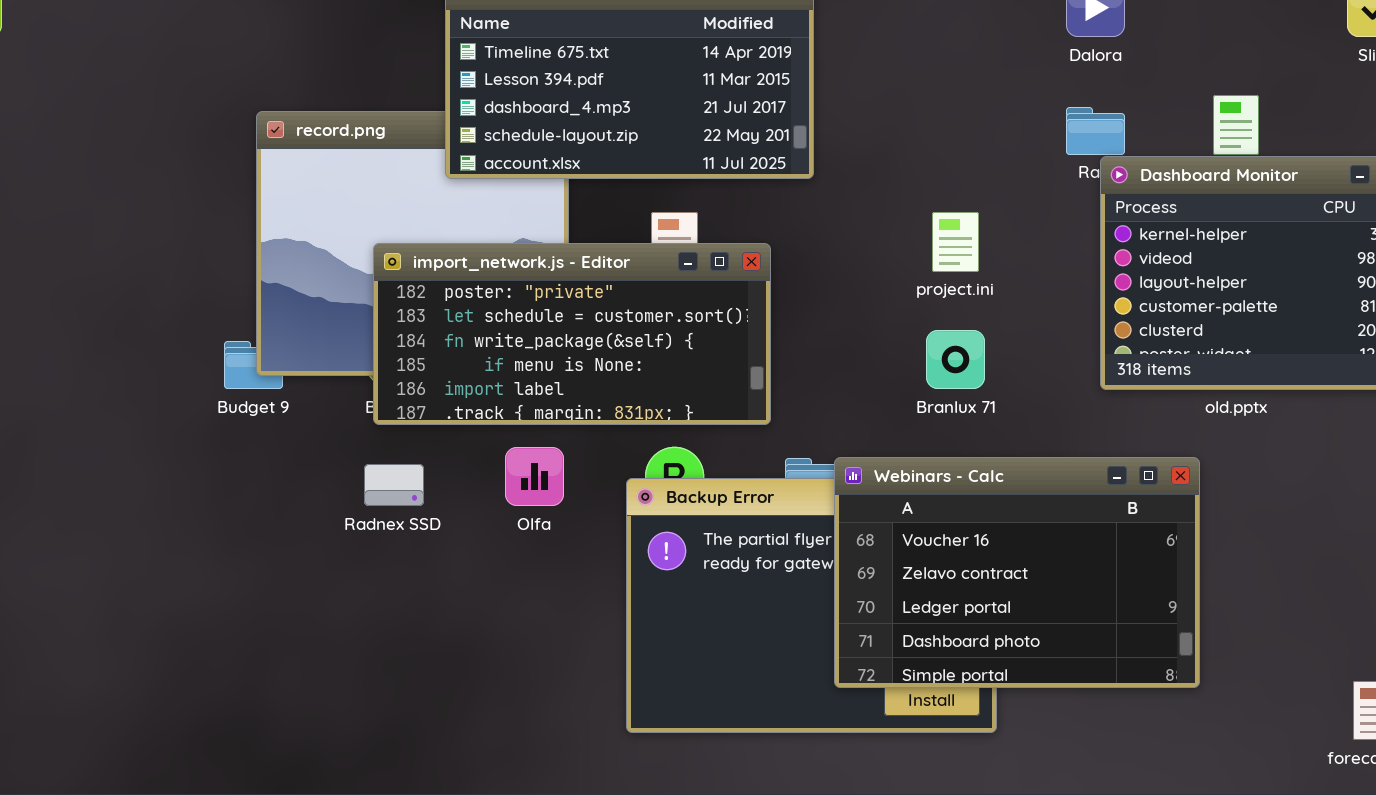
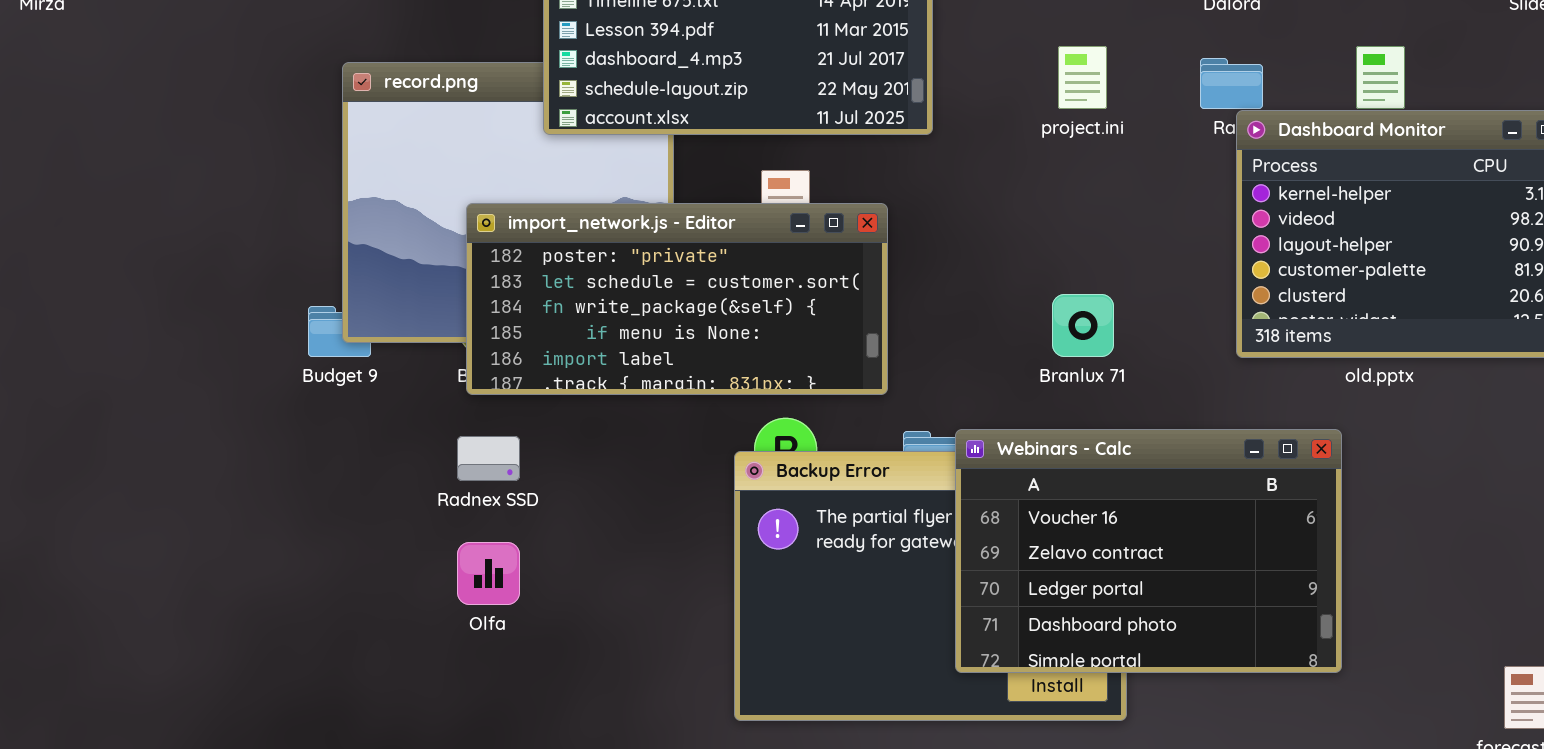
project.ini: [932,212,979,272] -> [1058,46,1107,109], moved
Olfa: [505,447,564,506] -> [457,542,520,605], moved

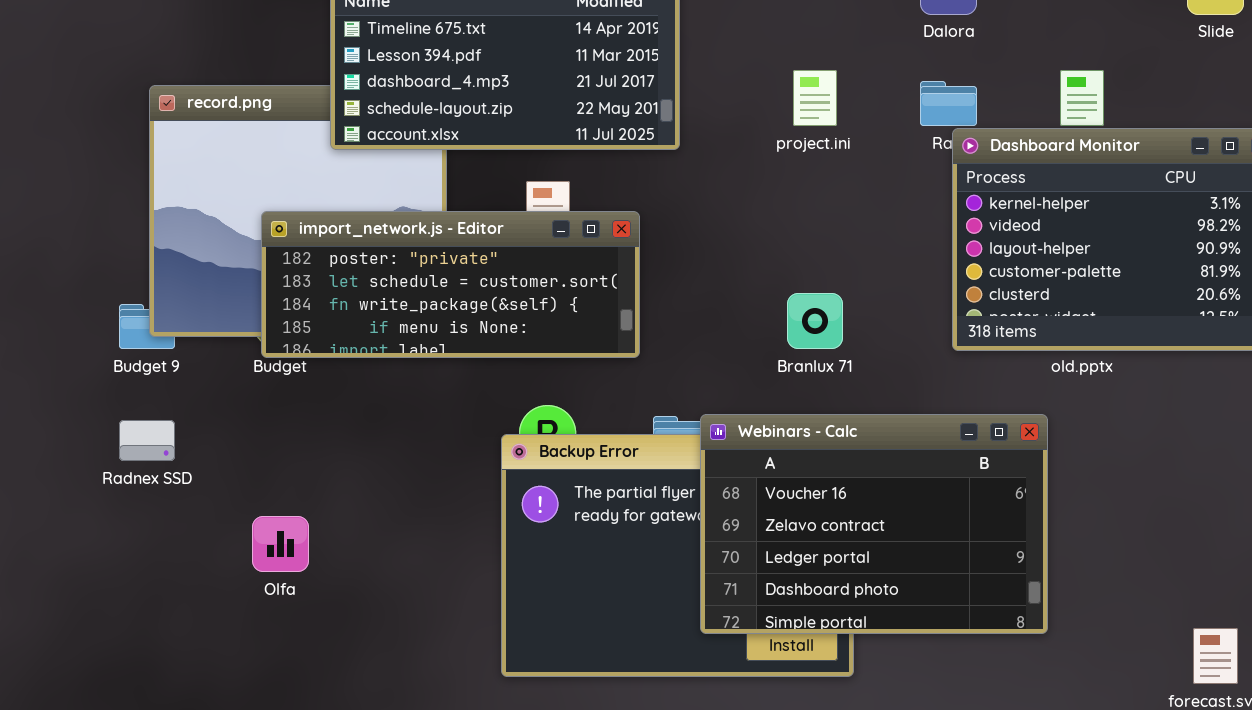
import_network.js - Editor: [466,203,888,395] -> [261,211,640,358], resized
Radnex SSD: [457,436,520,481] -> [119,420,175,461], moved

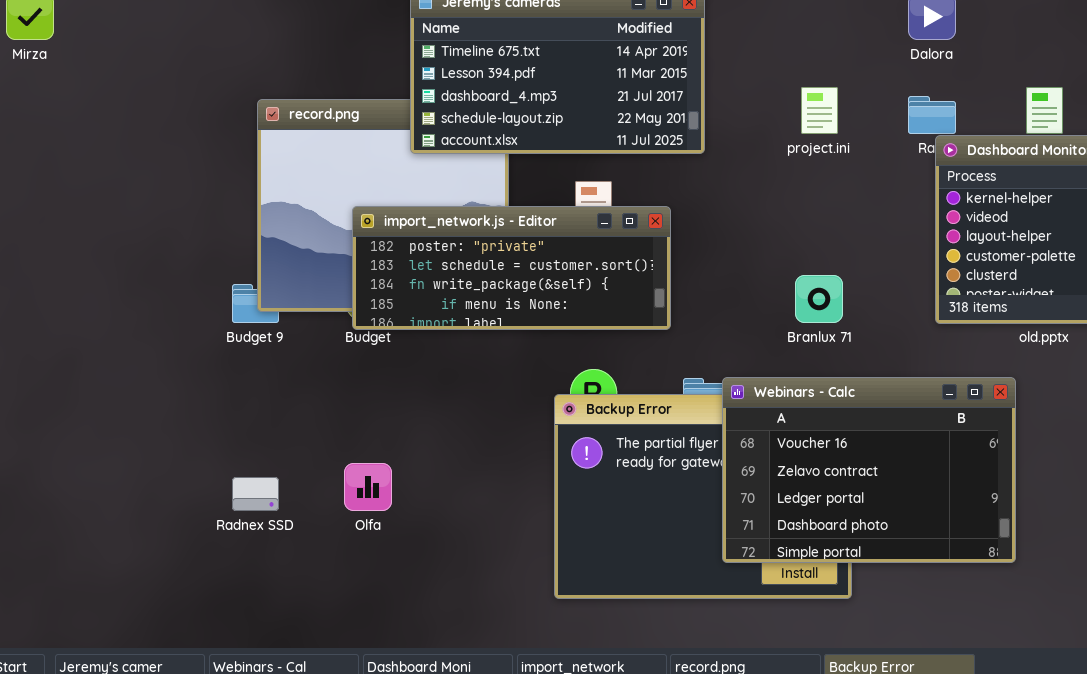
Radnex SSD: [119,420,175,461] -> [232,477,279,511], moved

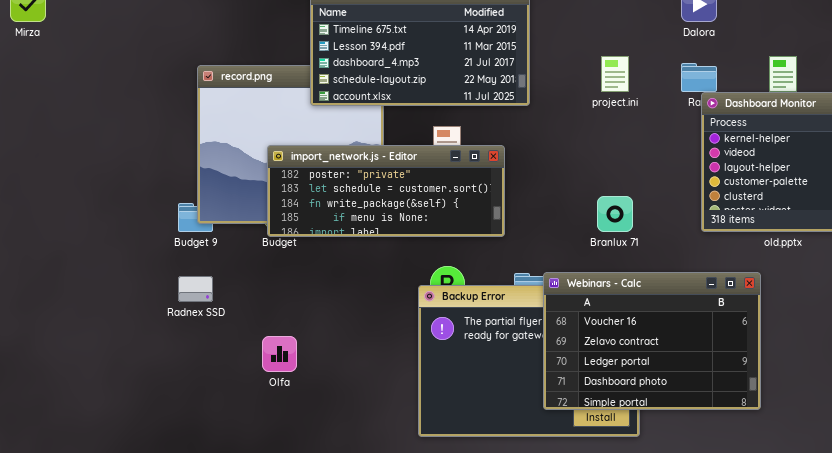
Radnex SSD: [232,477,279,511] -> [178,276,213,302], moved

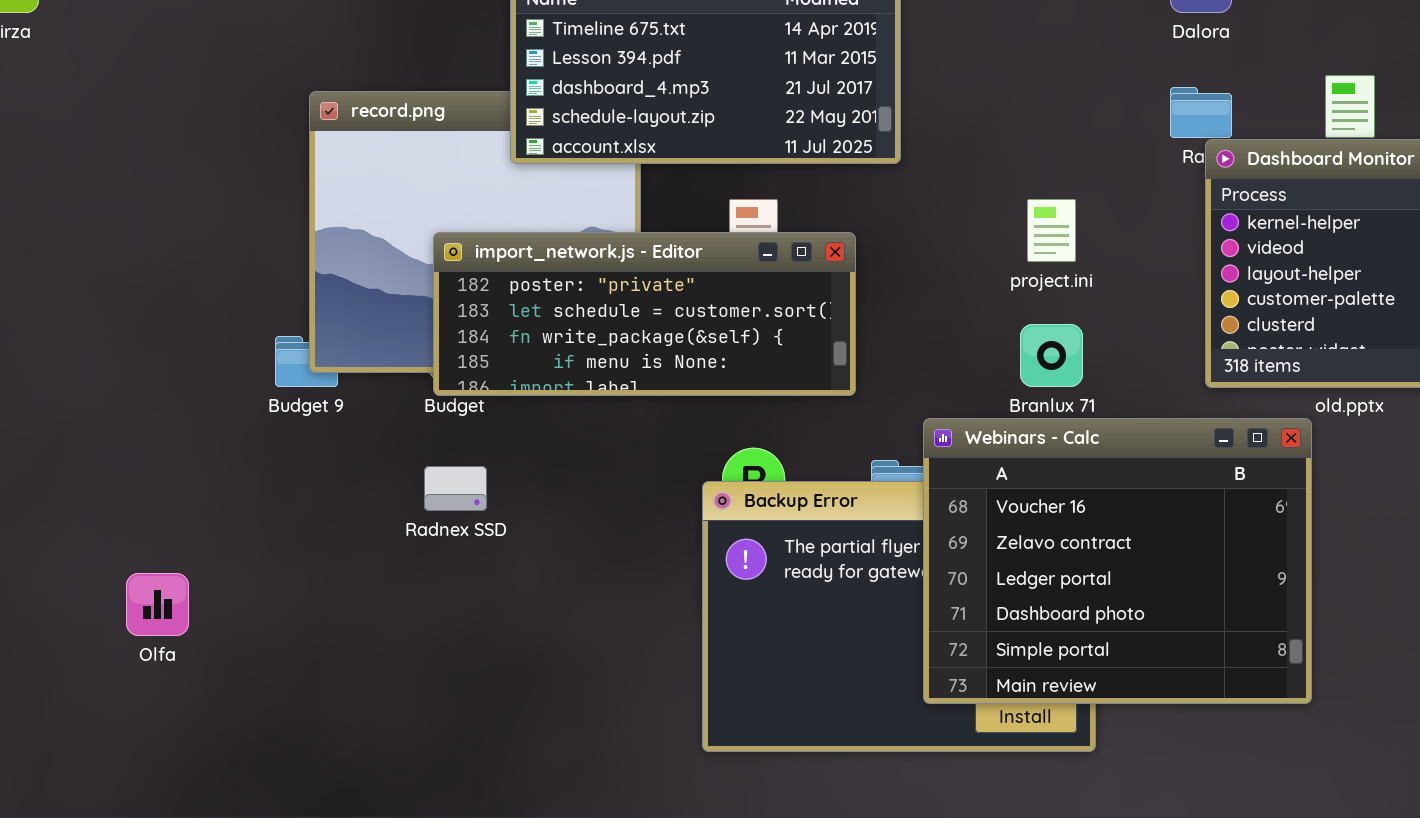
project.ini: [601,56,629,92] -> [1027,199,1076,262], moved
Webinars - Calc: [543,272,761,410] -> [923,418,1312,704], resized
Radnex SSD: [178,276,213,302] -> [424,466,487,511], moved
Olfa: [262,336,297,372] -> [126,573,189,636], moved

